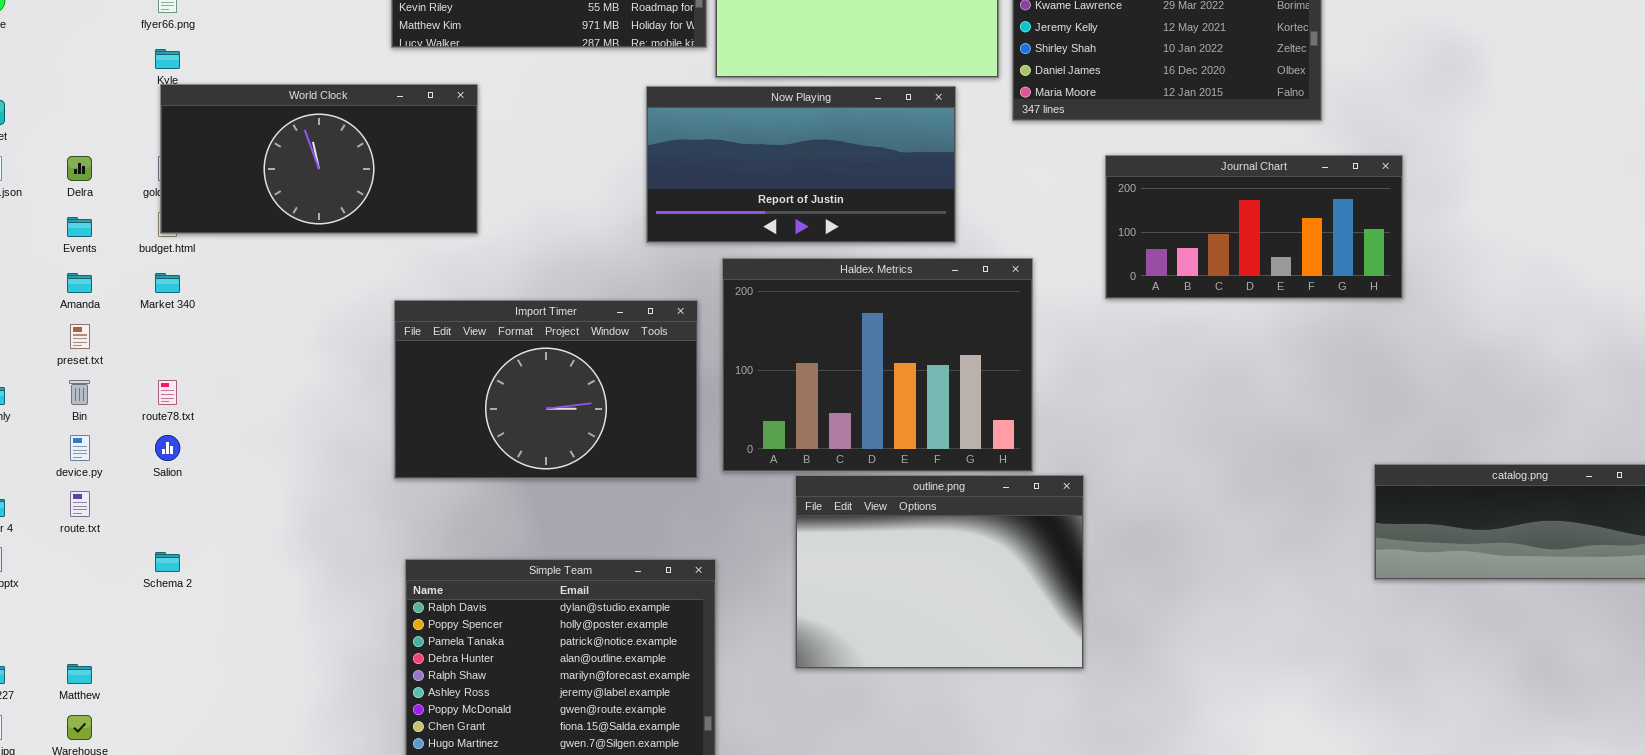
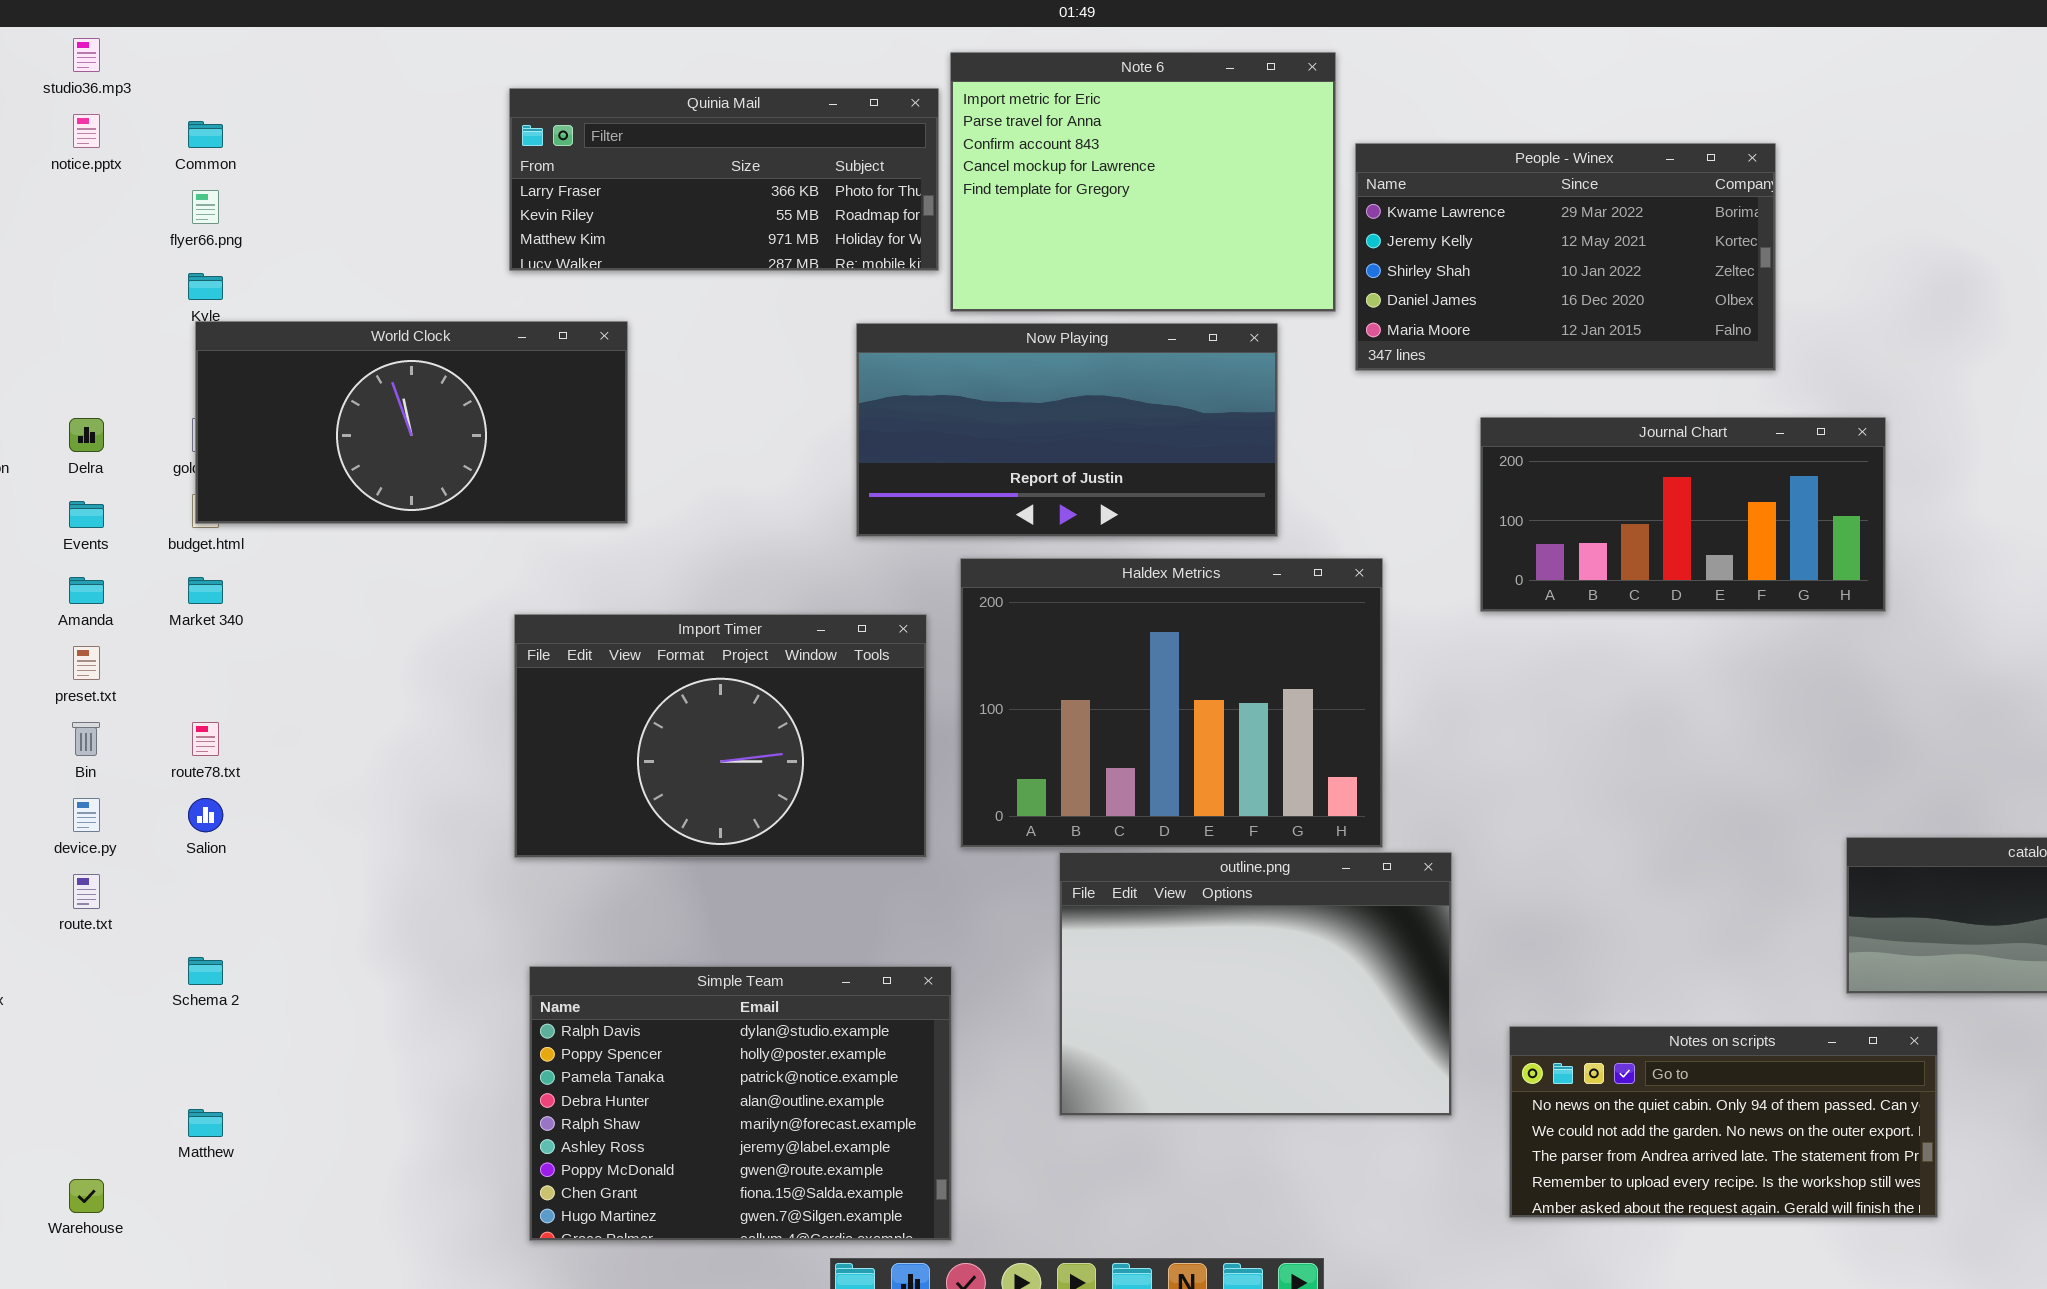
Notes on scripts: none -> [1509,1026,1938,1218], opened
Matthew: [67,664,92,684] -> [188,1109,223,1137], moved

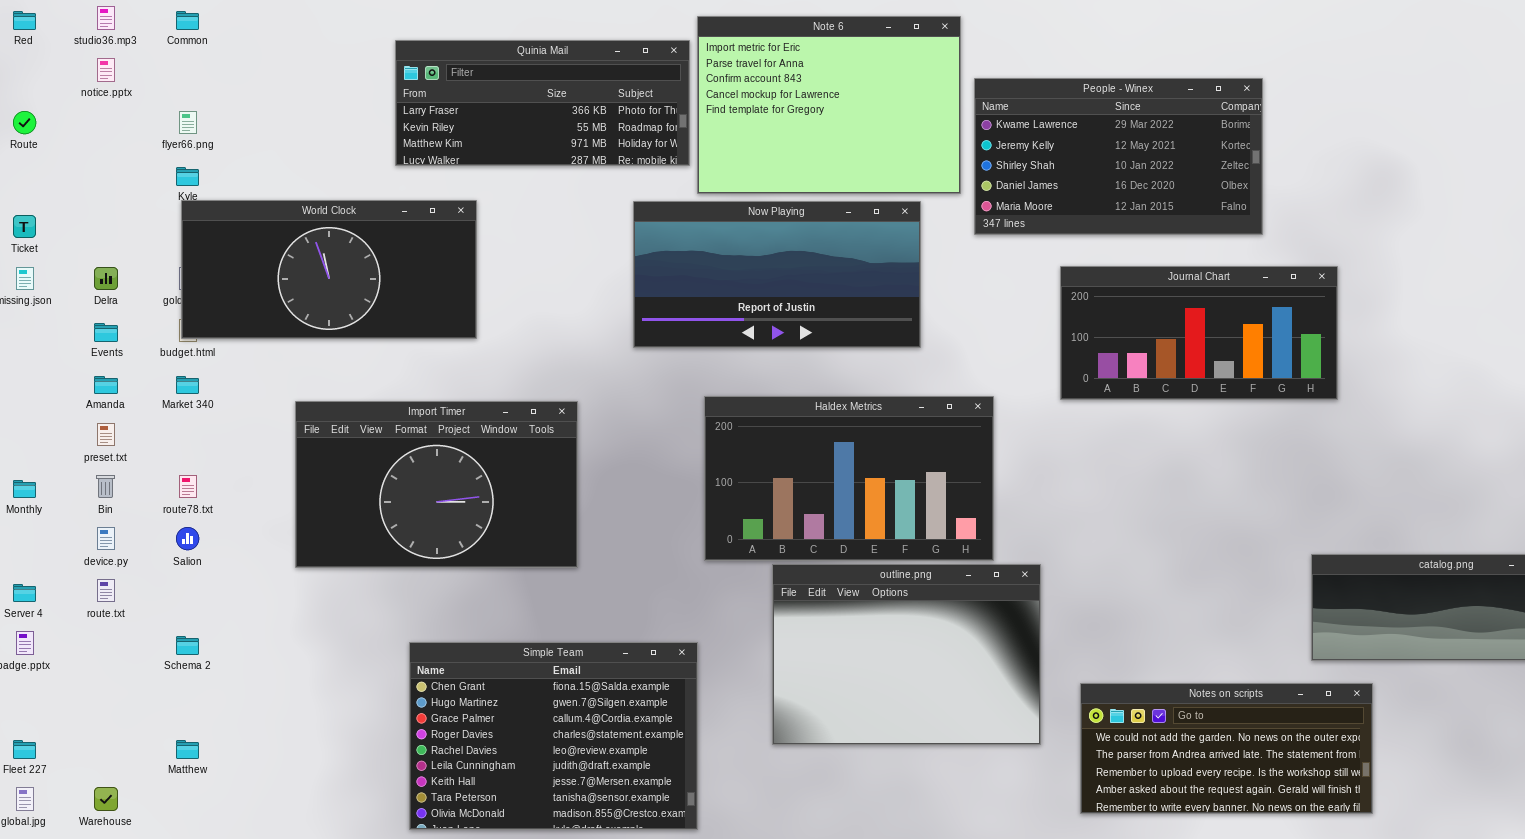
Common: [188,121,223,148] -> [176,11,199,30], moved
Haldex Metrics: [960,558,1383,848] -> [704,396,994,561], resized
Import Timer: [514,614,927,858] -> [295,401,578,568], moved
Simple Team: [529,966,952,1241] -> [409,642,698,830], scrolled down 7 rows
Notes on scripts: [1509,1026,1938,1218] -> [1080,683,1373,814], scrolled down 1 row

